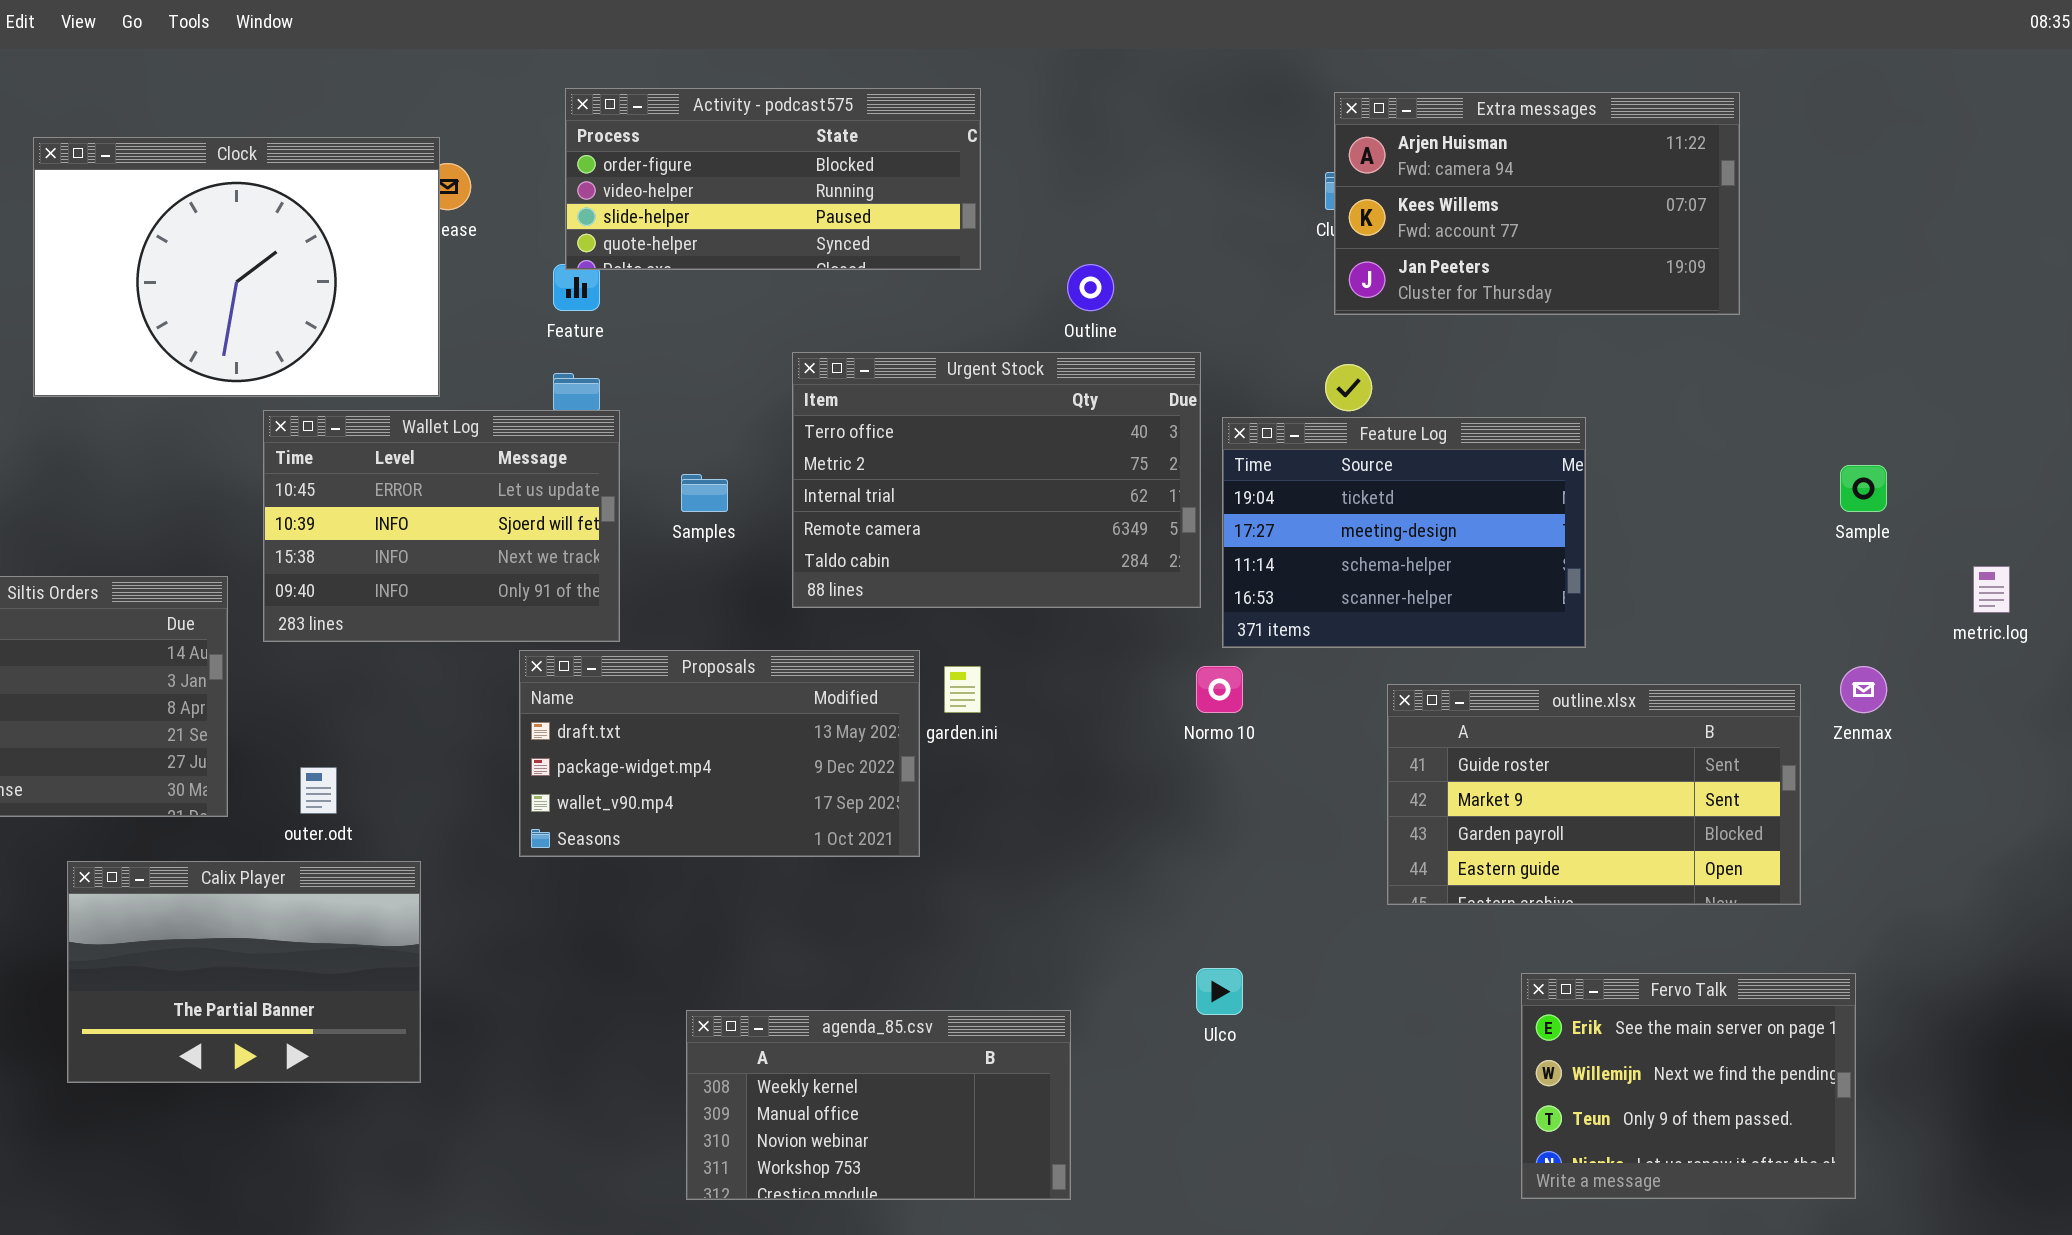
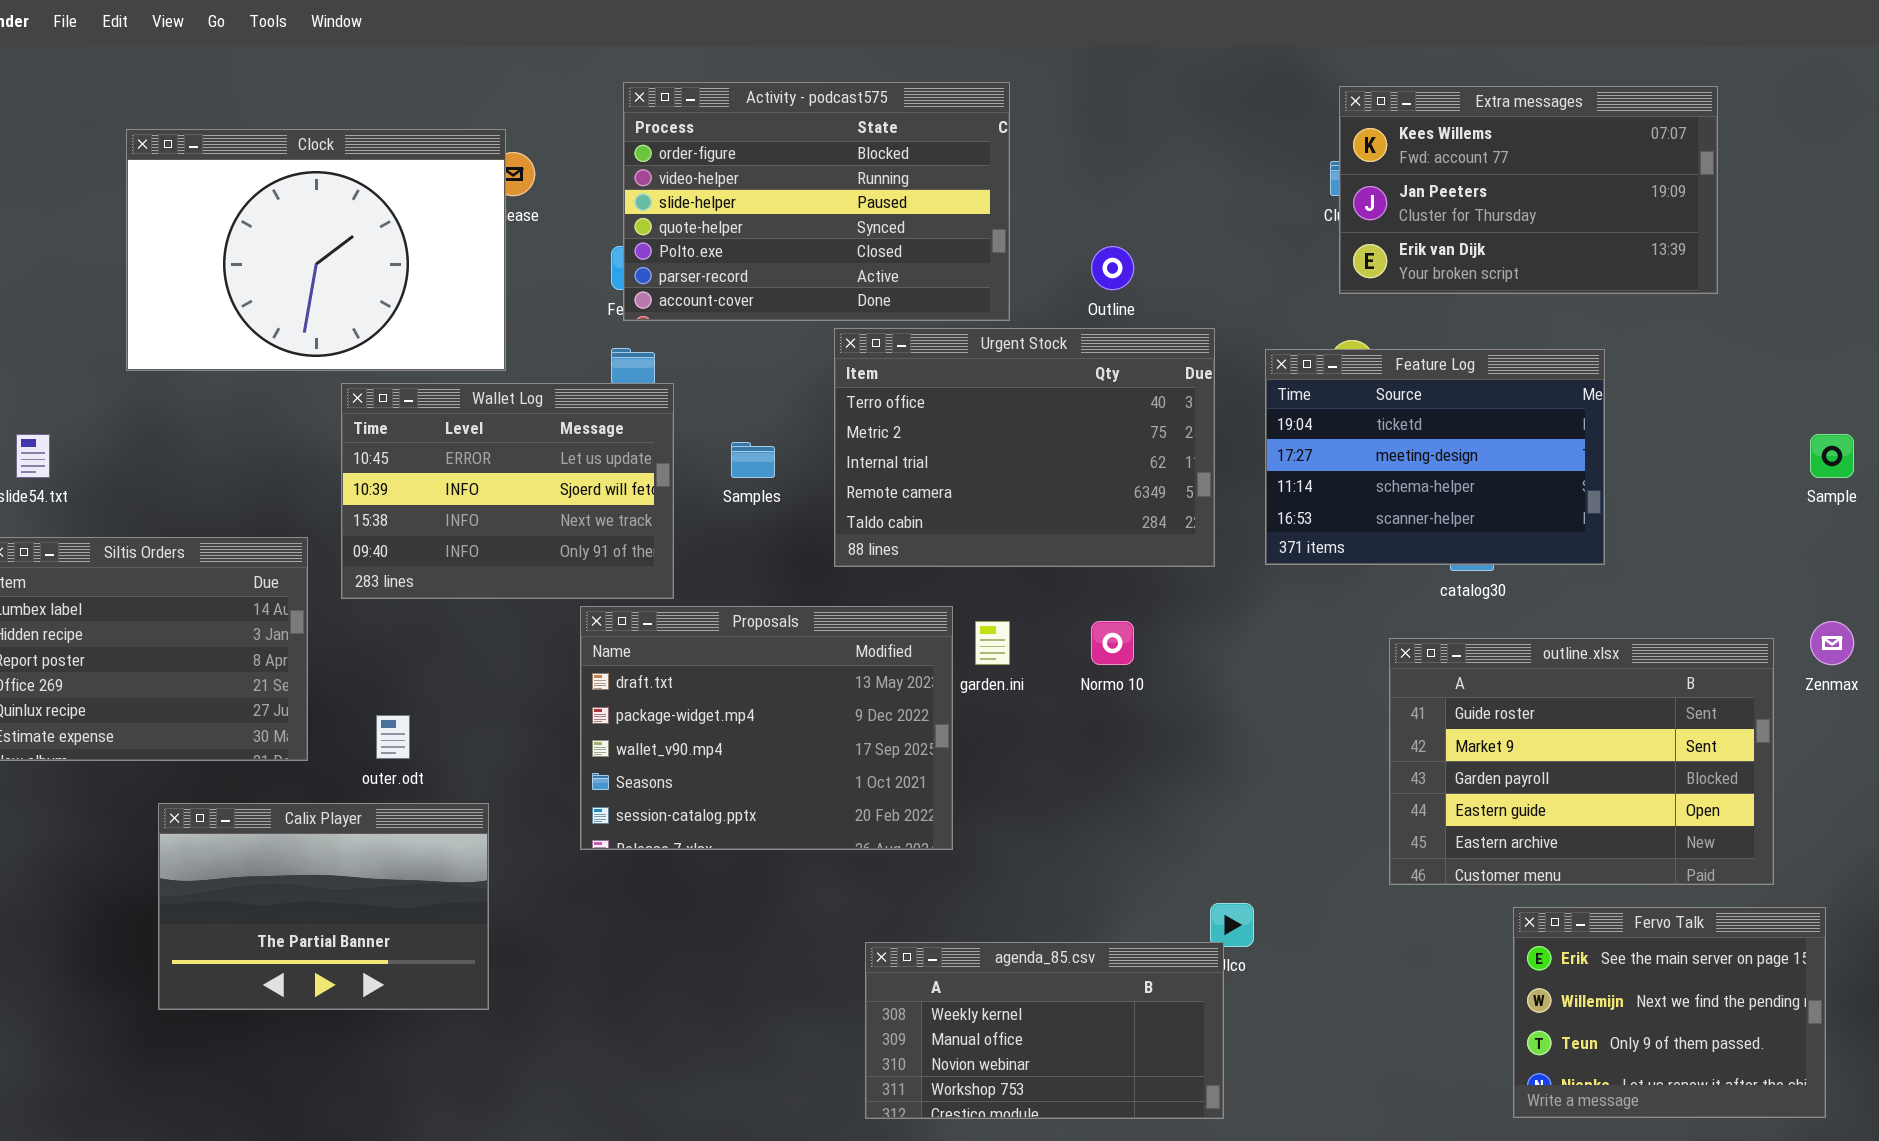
Activity - podcast575: [565,88,981,270] -> [623,82,1010,321], resized
Extra messages: [1334,92,1740,315] -> [1339,86,1718,294], scrolled down 1 row
Feature Log: [1222,417,1586,648] -> [1265,349,1605,565], moved
Proposals: [519,650,920,857] -> [580,606,953,850], resized
Normo 10: [1196,666,1243,713] -> [1091,621,1134,665], moved
outline.xlsx: [1387,684,1801,905] -> [1389,638,1774,885], resized
agenda_85.csv: [686,1010,1071,1200] -> [865,942,1224,1119], moved

